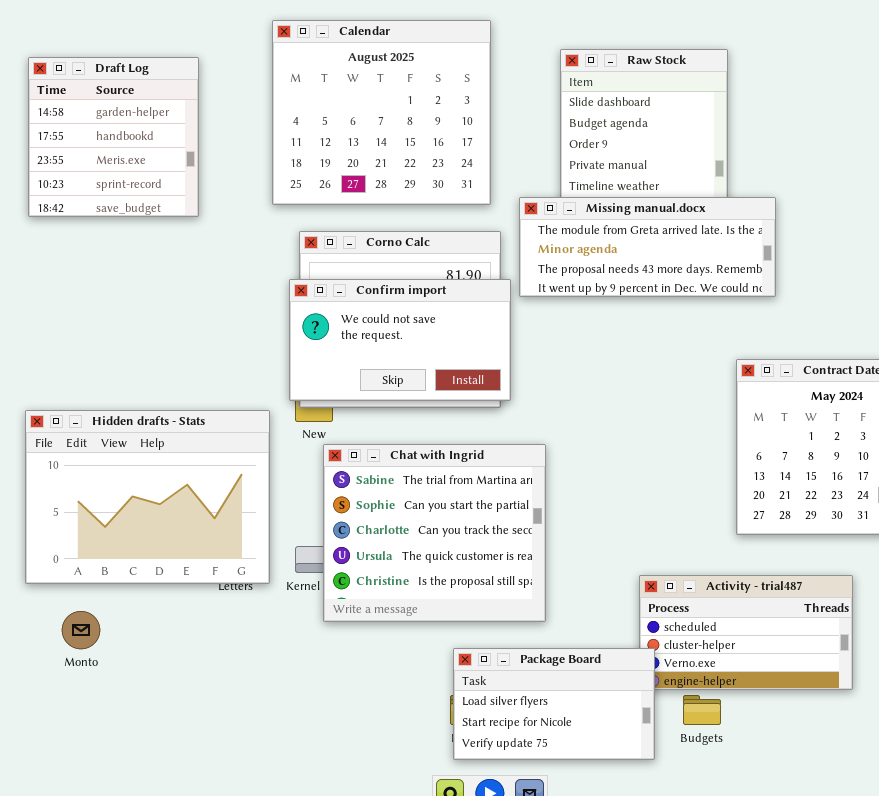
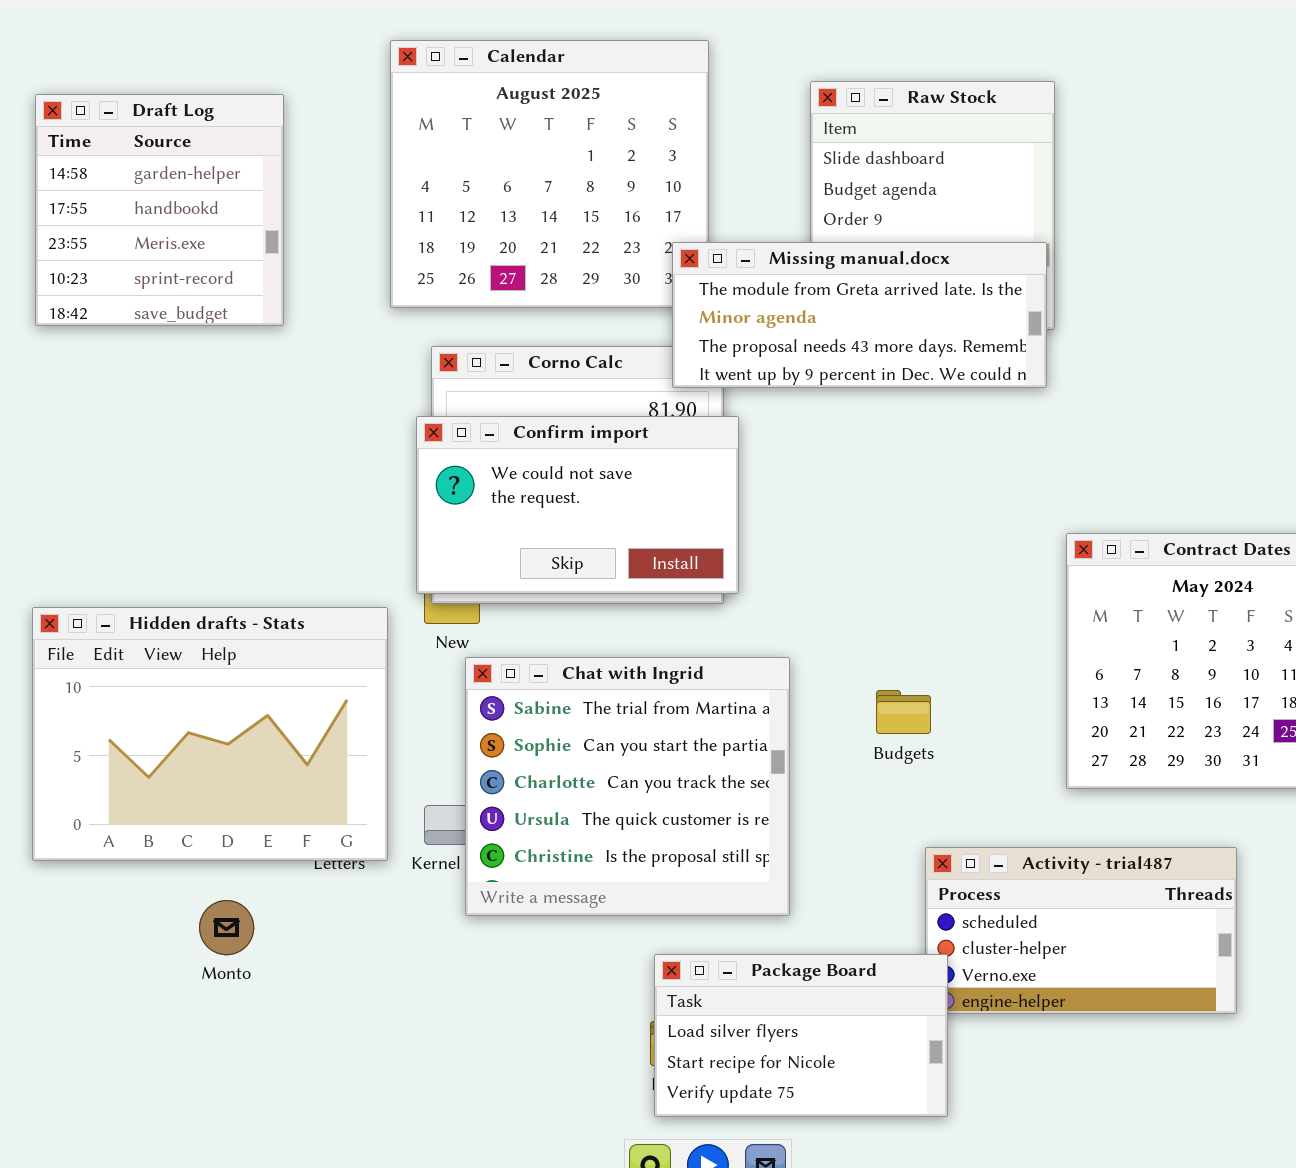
Missing manual.docx: [519,197,776,297] -> [672,242,1047,388], moved
Monto: [62,611,100,649] -> [199,900,254,955], moved
Budgets: [683,695,721,725] -> [876,690,931,734], moved

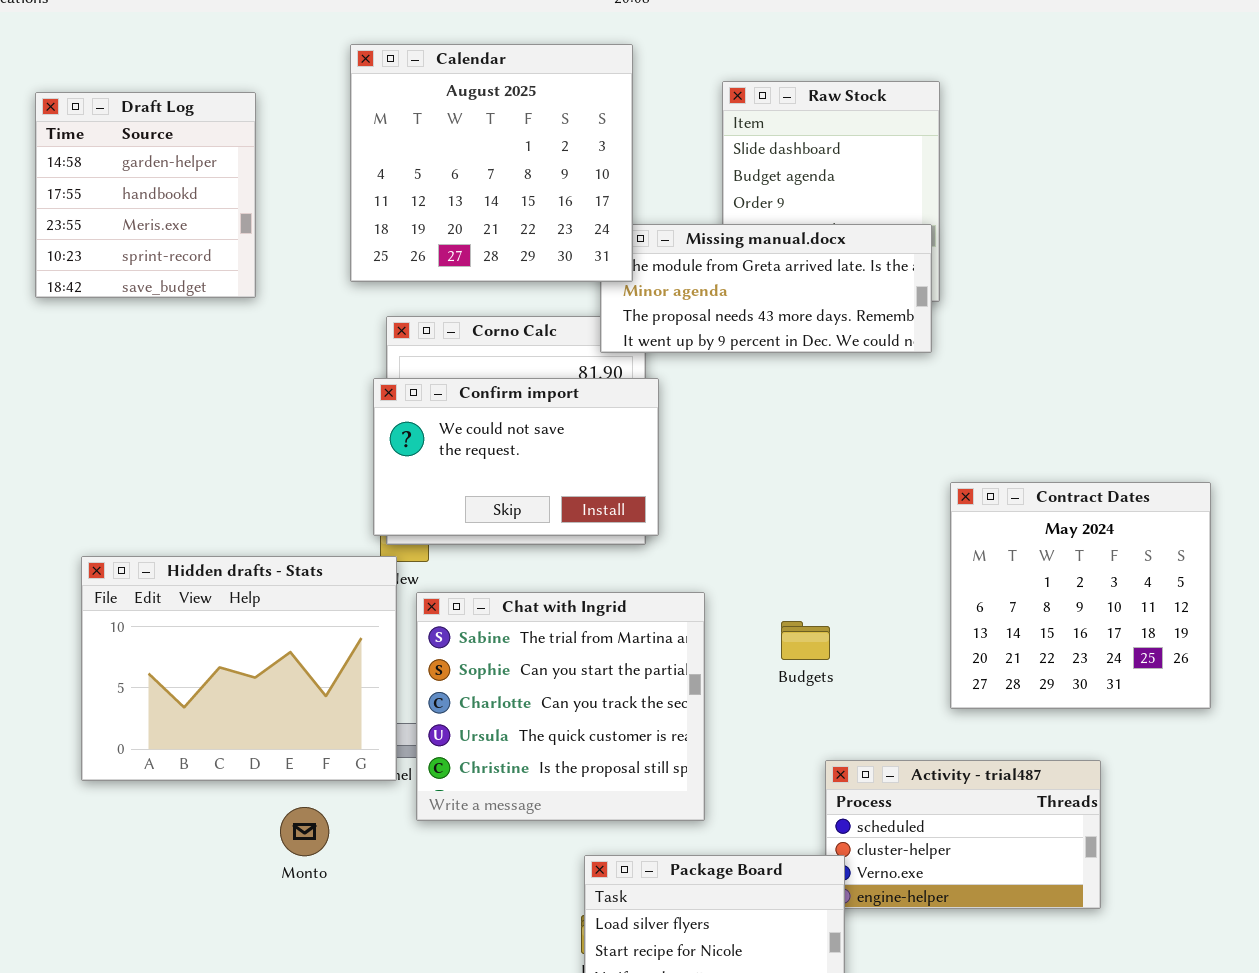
Calendar: [390,40,709,308] -> [350,44,633,282], raised
Hidden drafts - Stats: [32,607,388,861] -> [81,556,397,781], moved
Monto: [199,900,254,955] -> [280,807,329,856], moved

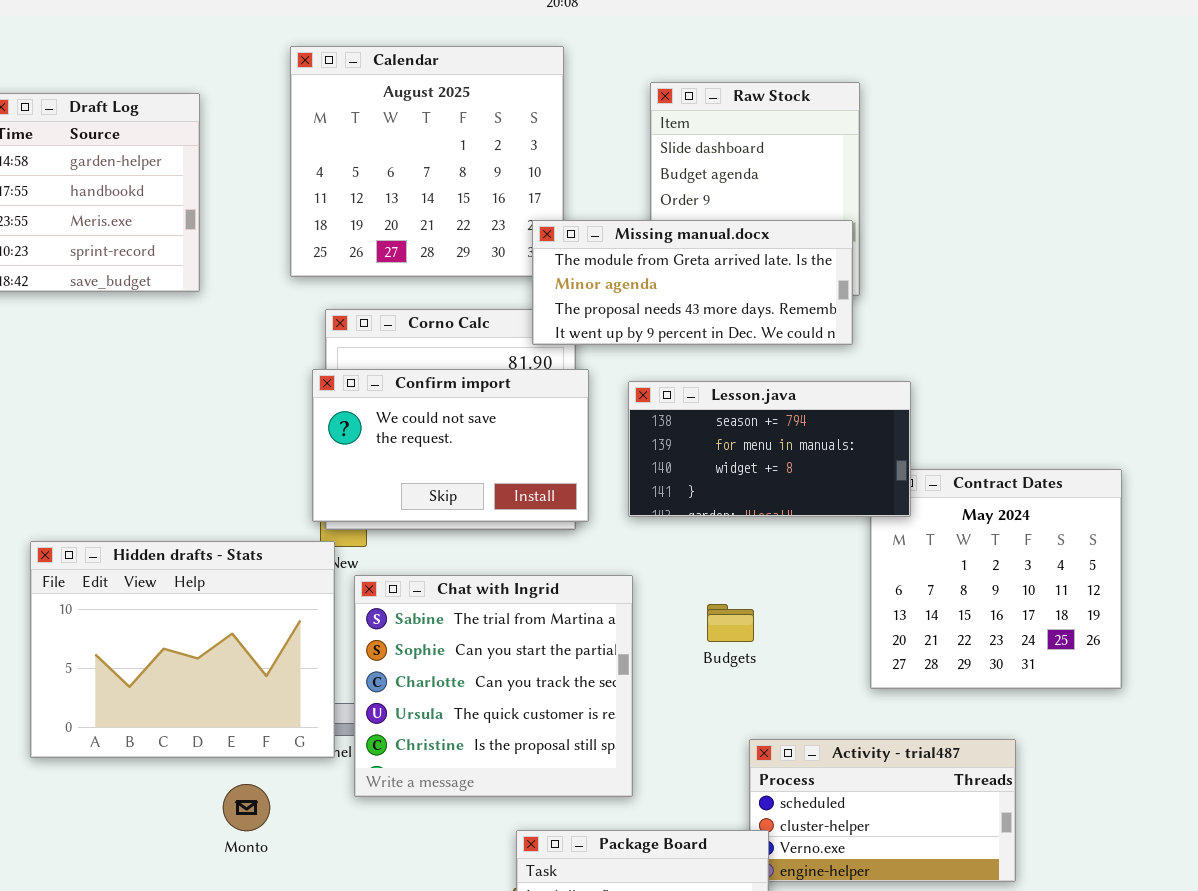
Missing manual.docx: [600,224,932,353] -> [532,220,853,345], raised
Lesson.java: none -> [628,381,911,517], opened

